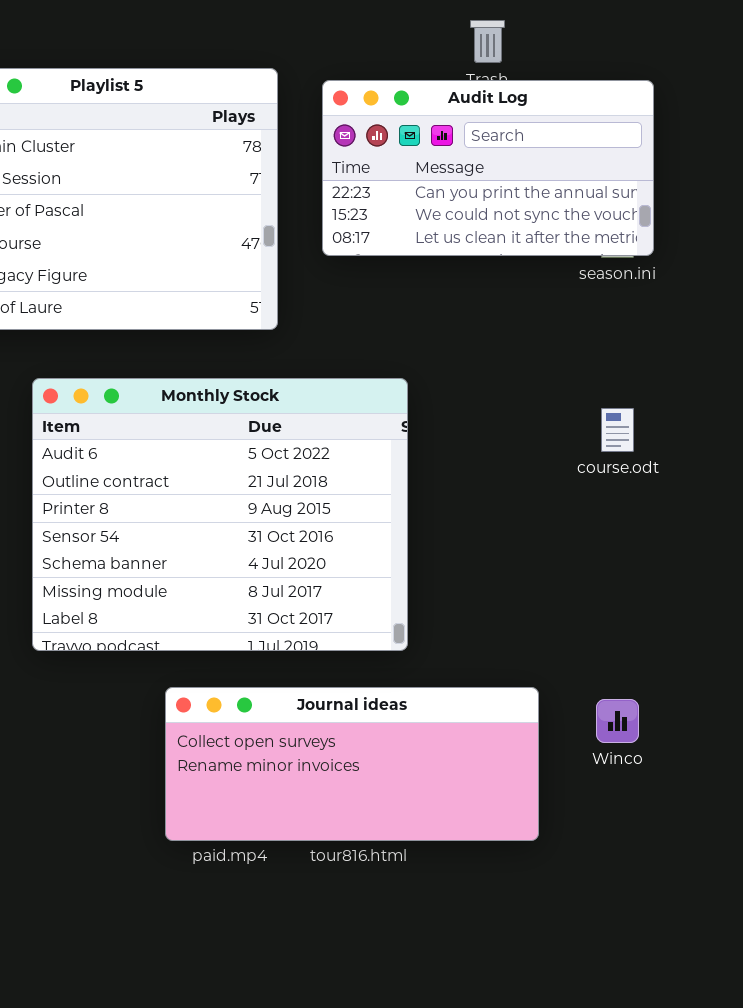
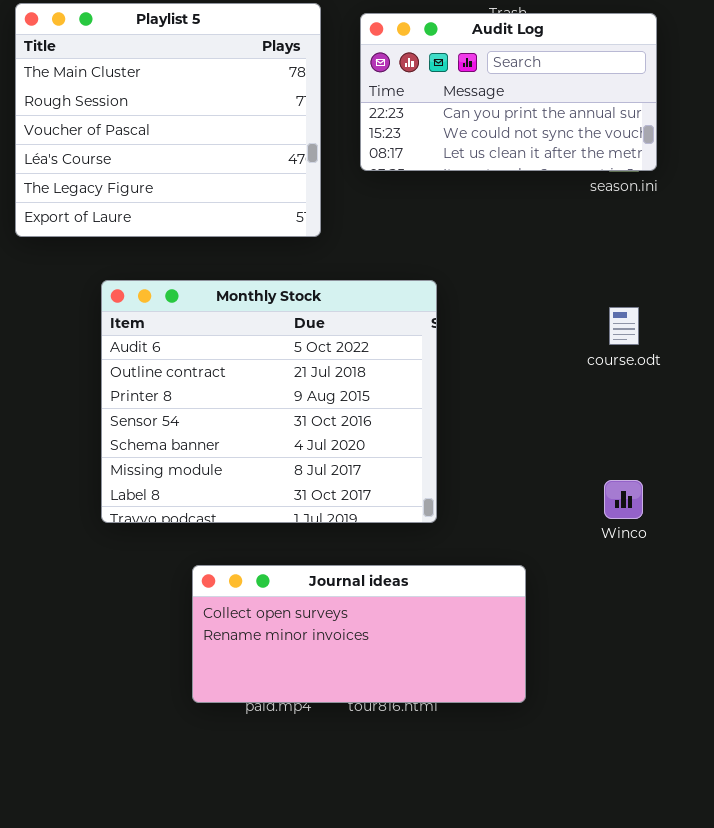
Journal ideas: [165,687,539,841] -> [192,565,526,703], moved
Winco: [596,699,639,743] -> [604,480,643,519], moved

